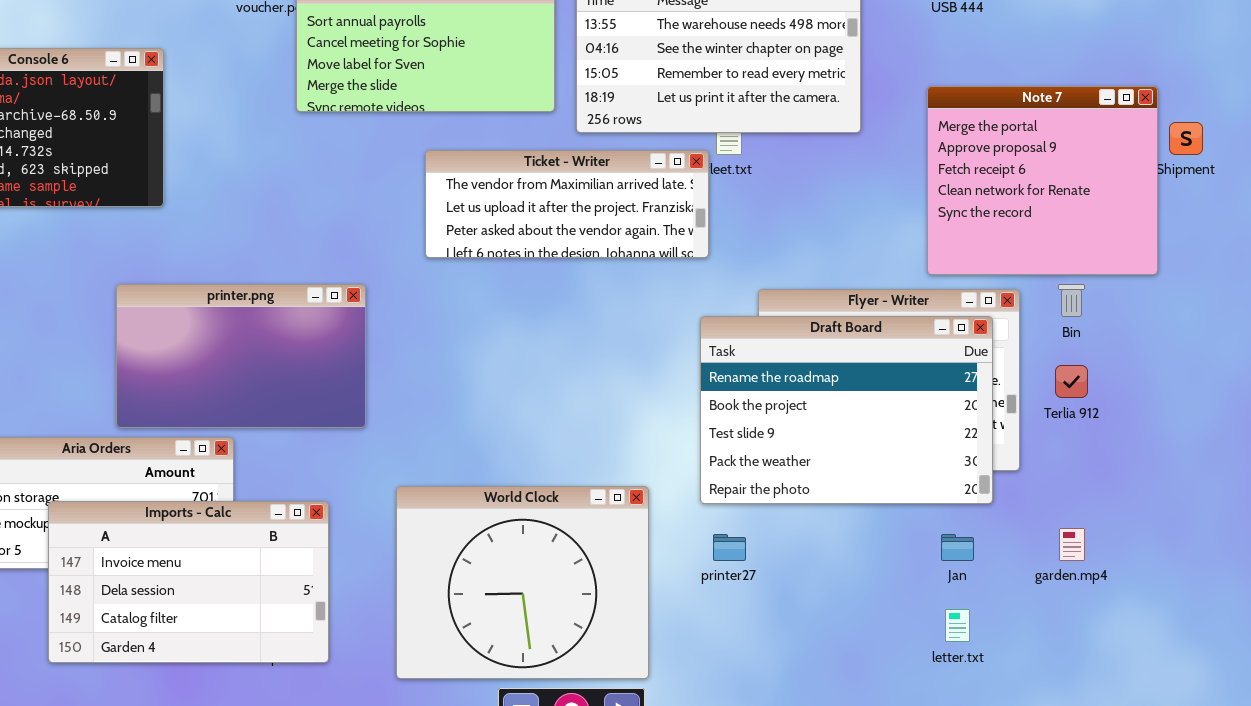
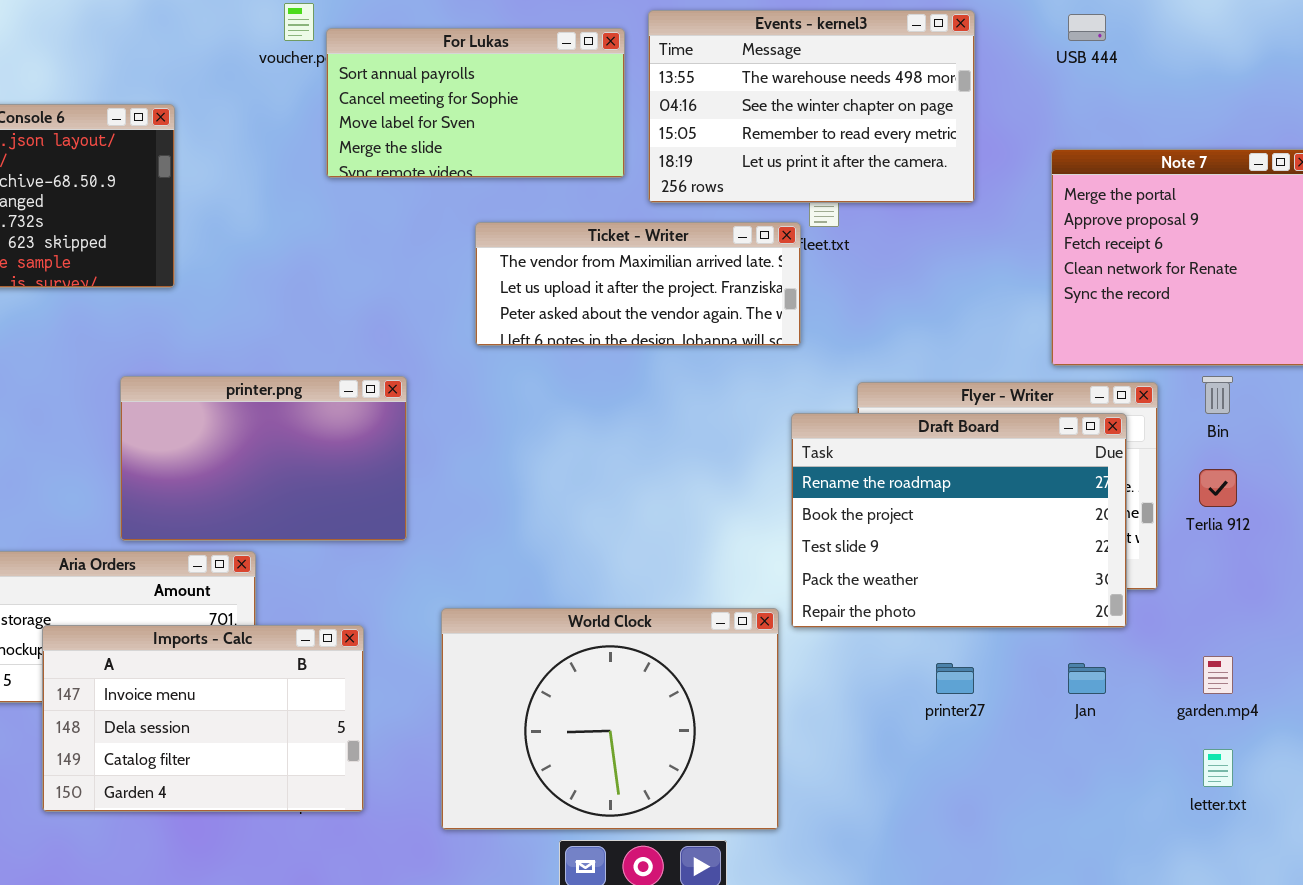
World Clock: [396,486,649,679] -> [441,608,779,830], resized
printer27: [713,534,746,561] -> [936,663,974,694], moved
letter.txt: [945,609,970,642] -> [1203,749,1233,787], moved

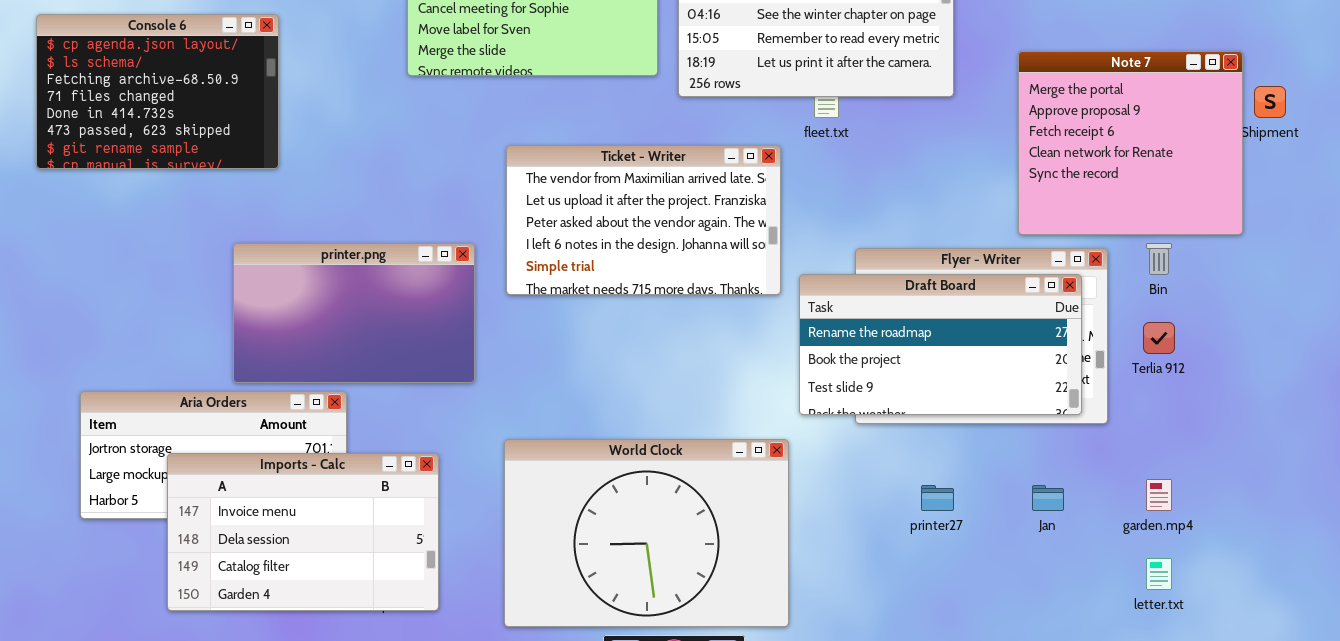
Ticket - Writer: [475,222,801,346] -> [506,145,781,295], moved, resized
Draft Board: [791,413,1127,628] -> [799,274,1082,415], resized

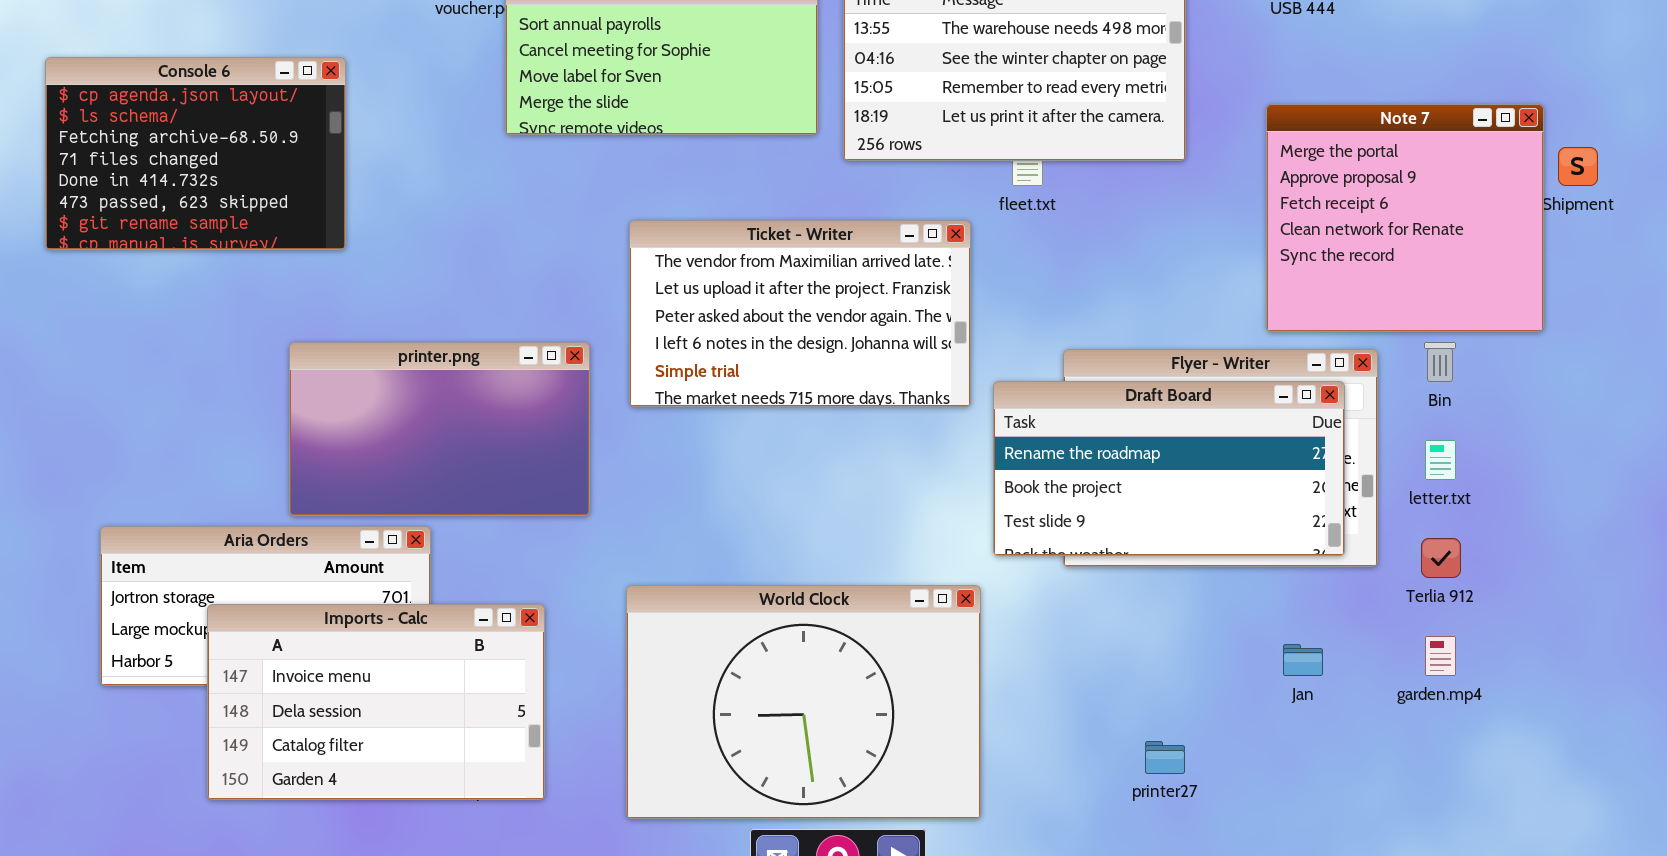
Terlia 912: [1143,322,1175,354] -> [1421,538,1461,578], moved
printer27: [921,485,954,511] -> [1145,741,1185,774], moved
letter.txt: [1146,558,1172,590] -> [1425,440,1456,480], moved

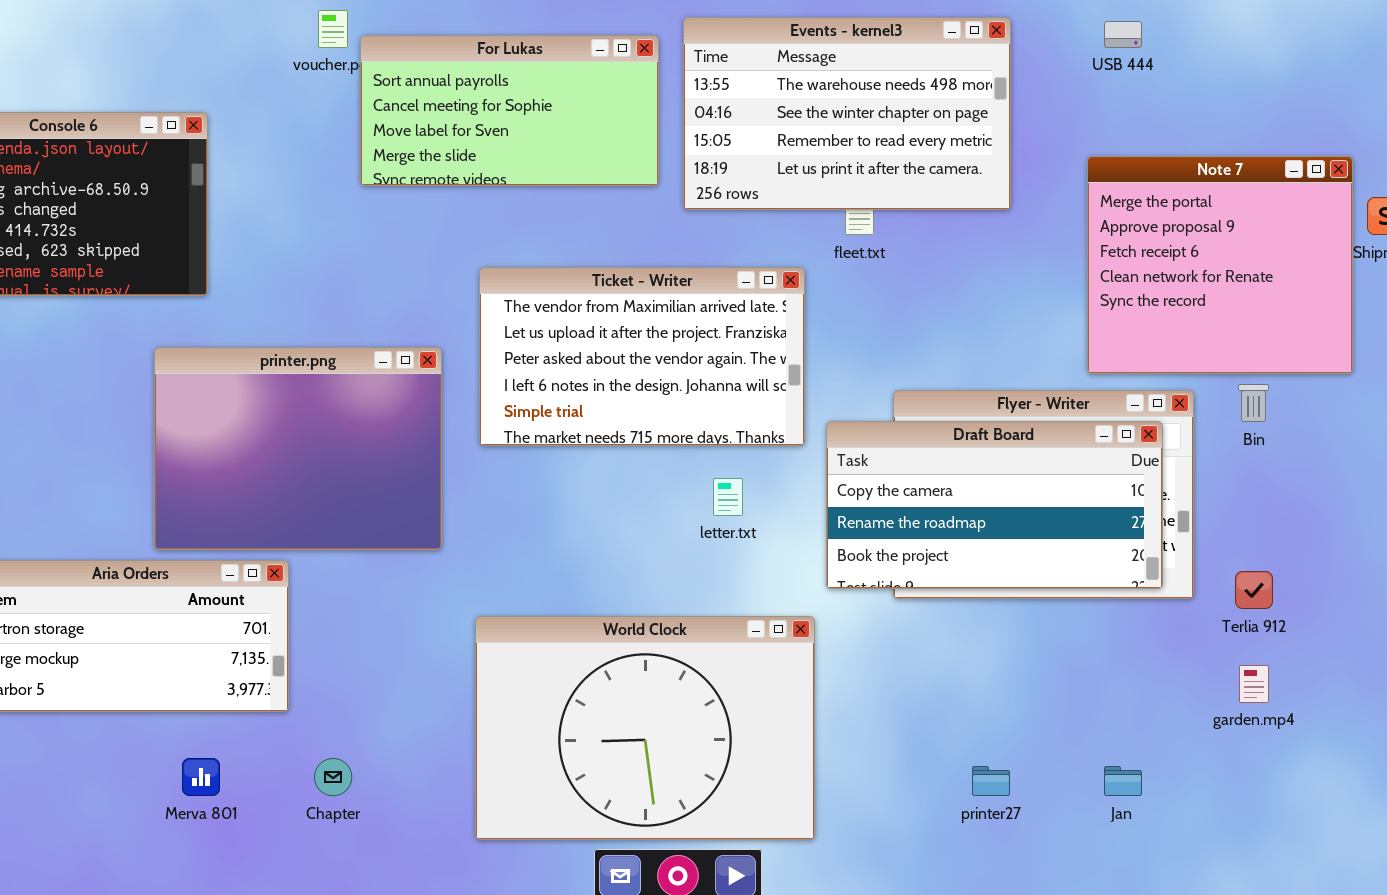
printer.png: [289,342,590,516] -> [154,347,442,550], resized
Draft Board: [993,381,1345,556] -> [826,421,1163,589], scrolled up 1 row
letter.txt: [1425,440,1456,480] -> [713,478,743,516], moved
Imports - Calc: [207,604,545,800] -> none, closed
Jan: [1283,644,1323,676] -> [1104,766,1142,796], moved

